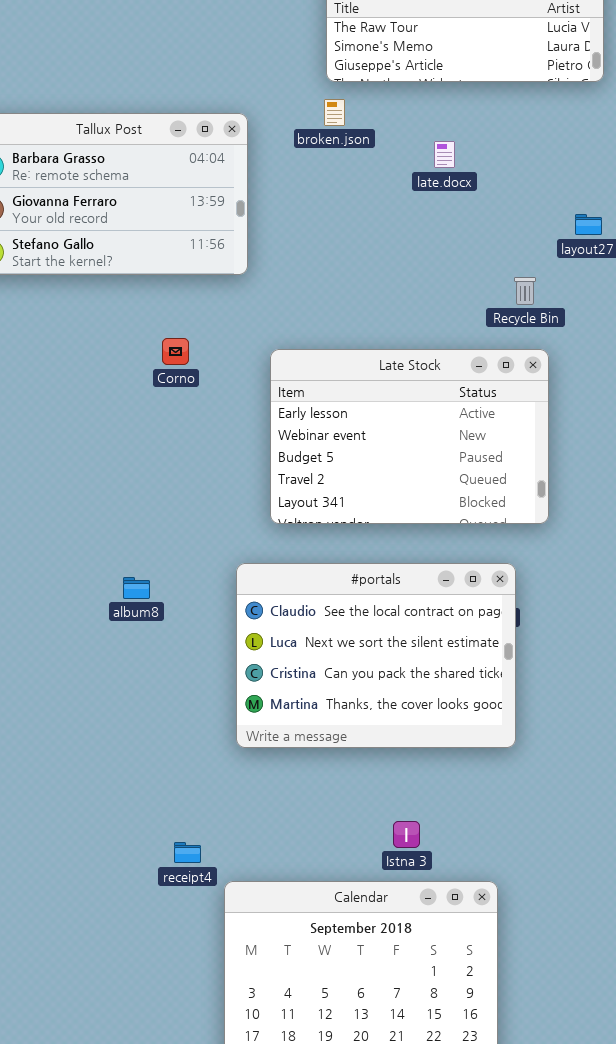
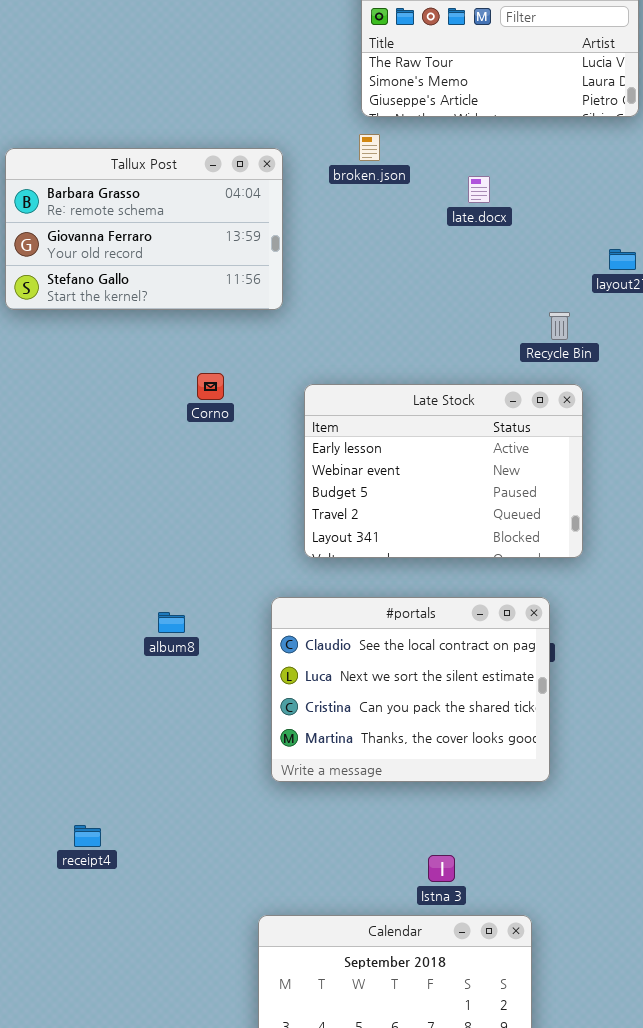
receipt4: [174,842,201,863] -> [74,825,101,847], moved

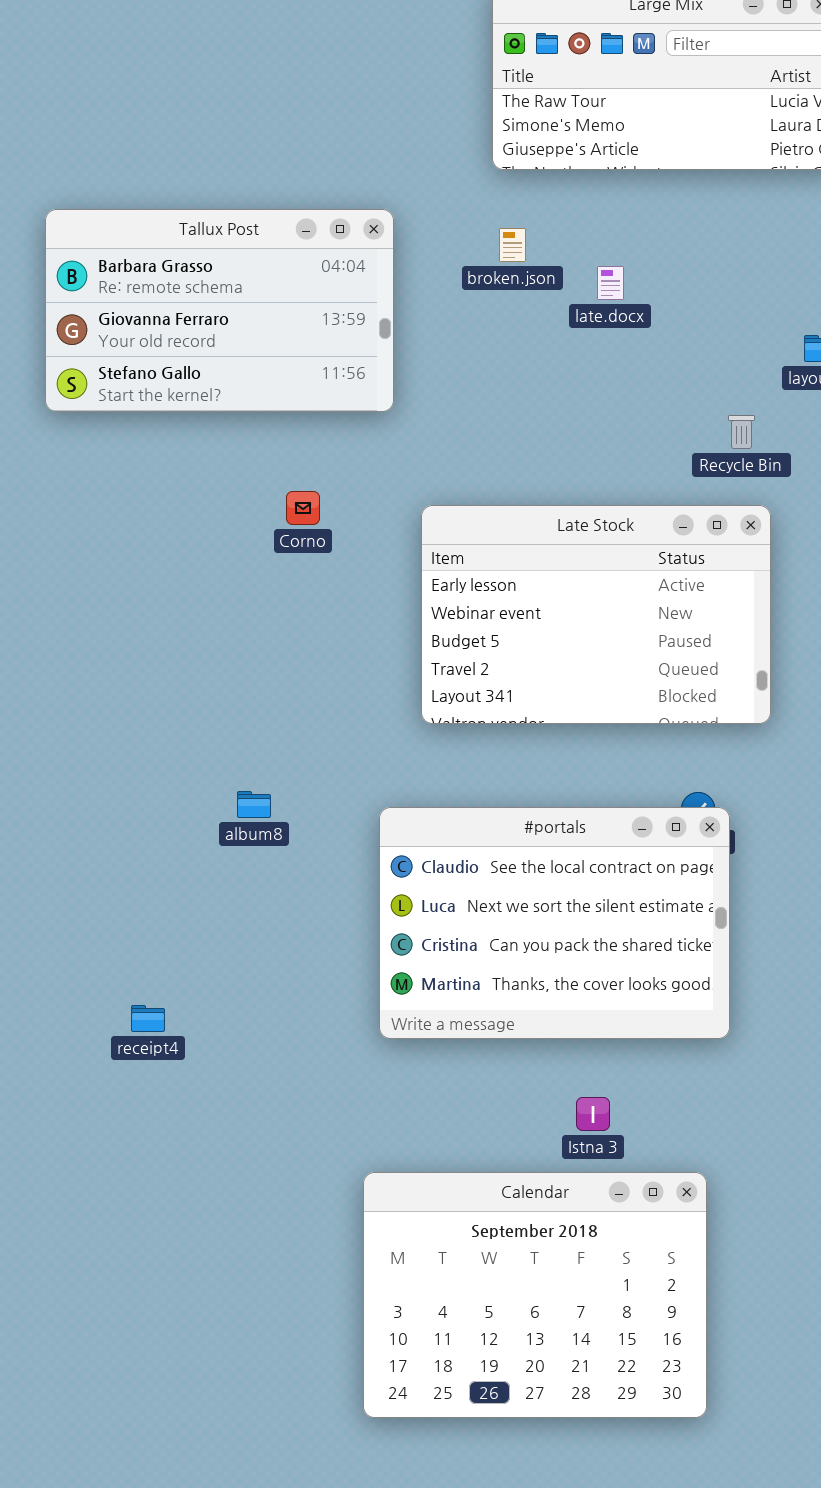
broken.json: [359,134,380,161] -> [499,228,526,262], moved
late.docx: [468,176,490,203] -> [597,266,624,300], moved
#portals: [271,597,550,782] -> [379,807,730,1039], moved
receipt4: [74,825,101,847] -> [131,1005,165,1032], moved

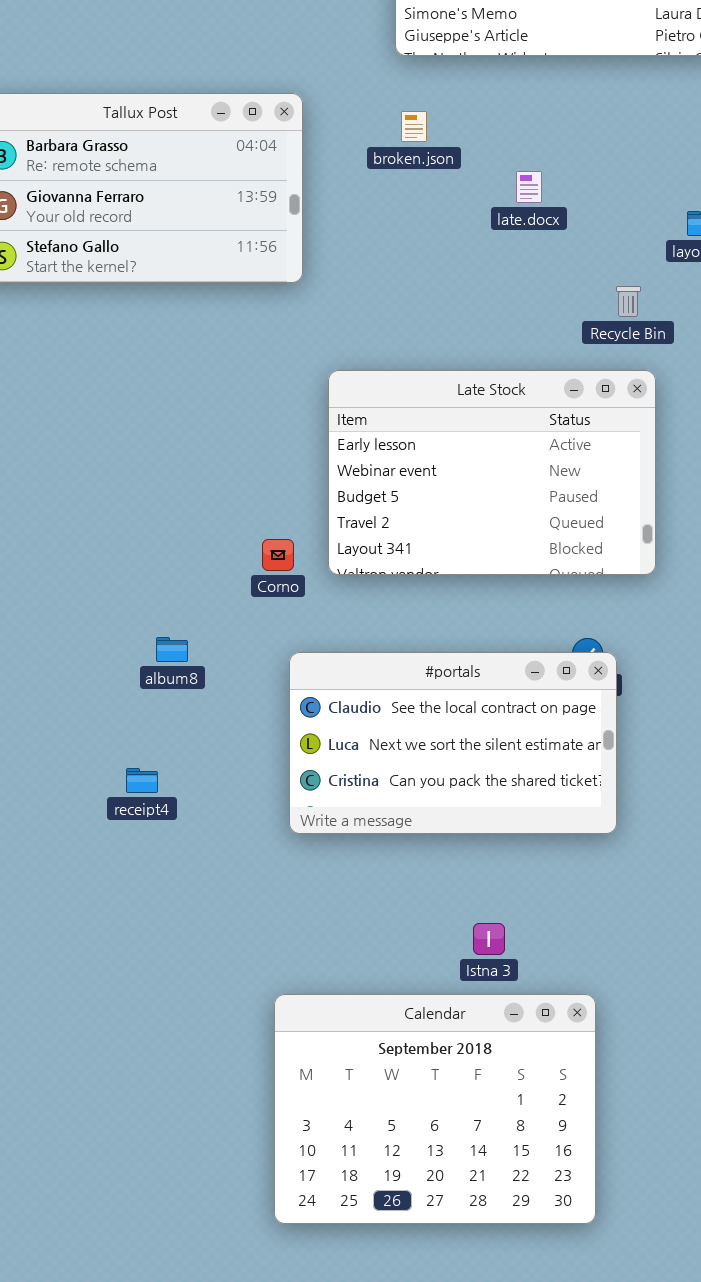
late.docx: [597,266,624,300] -> [516,171,542,203], moved
Corno: [286,491,320,525] -> [262,539,294,571], moved
#portals: [379,807,730,1039] -> [289,652,617,834], resized
receipt4: [131,1005,165,1032] -> [126,768,158,793], moved

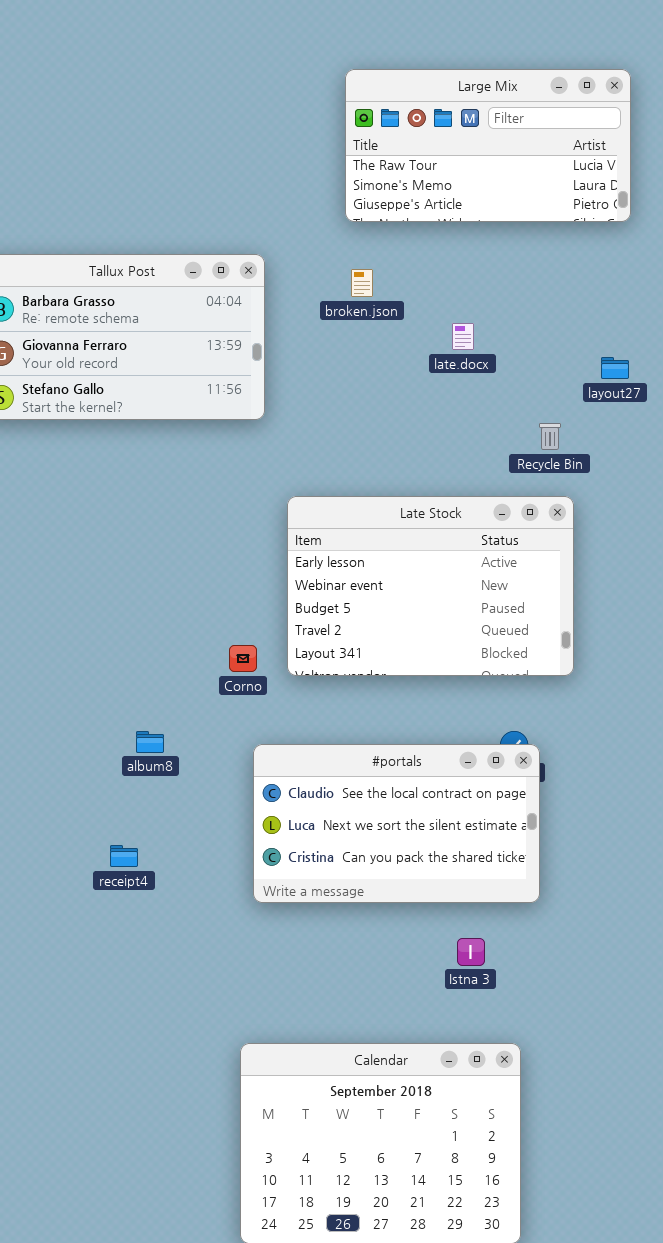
Istna 3: [473,923,505,955] -> [457,938,485,966], moved

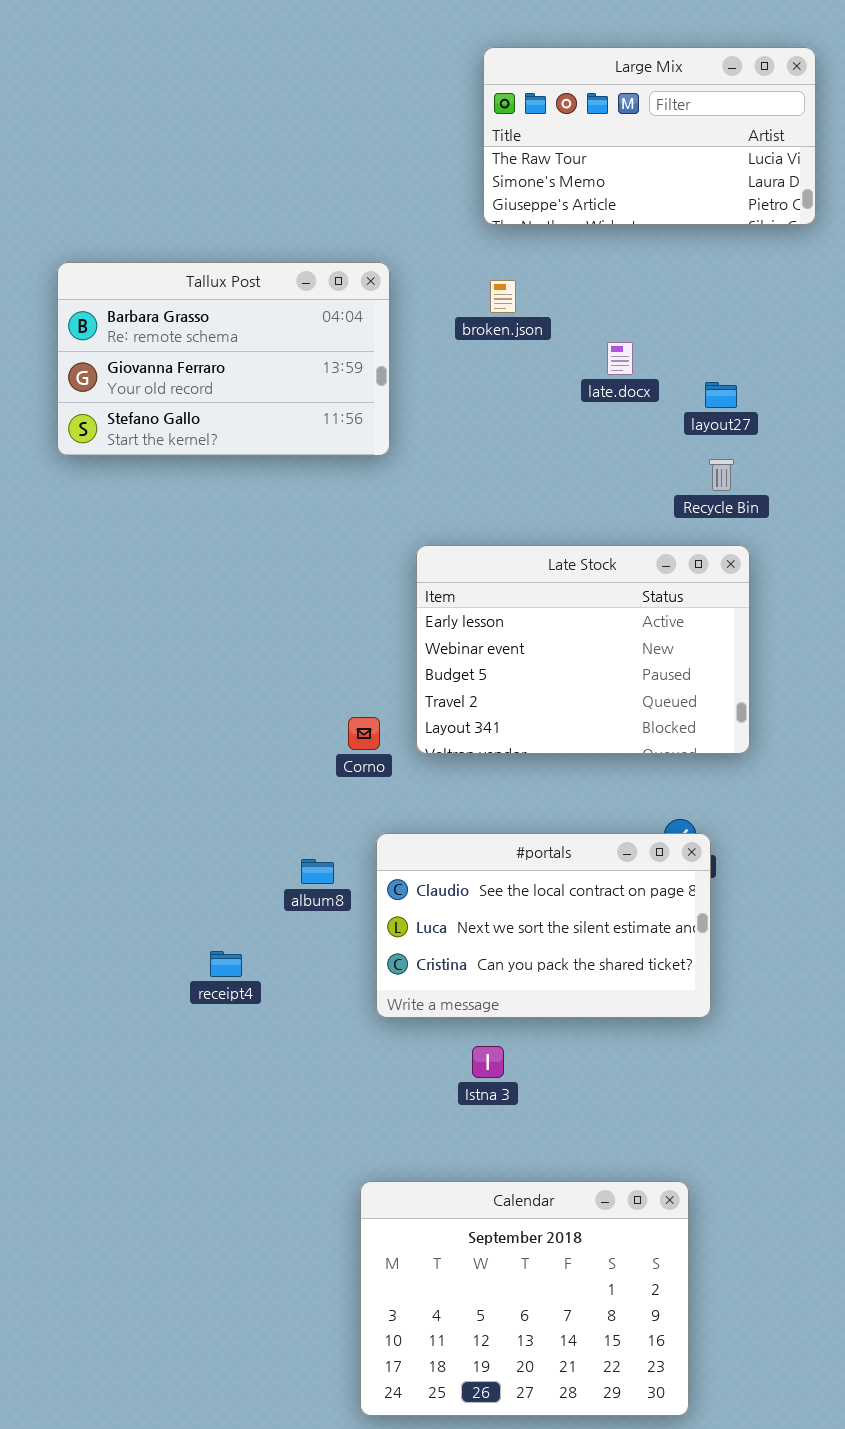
layout27: [601,357,629,379] -> [705,382,737,408], moved
album8: [136,731,164,753] -> [301,859,334,884], moved
Istna 3: [457,938,485,966] -> [472,1046,504,1078], moved

